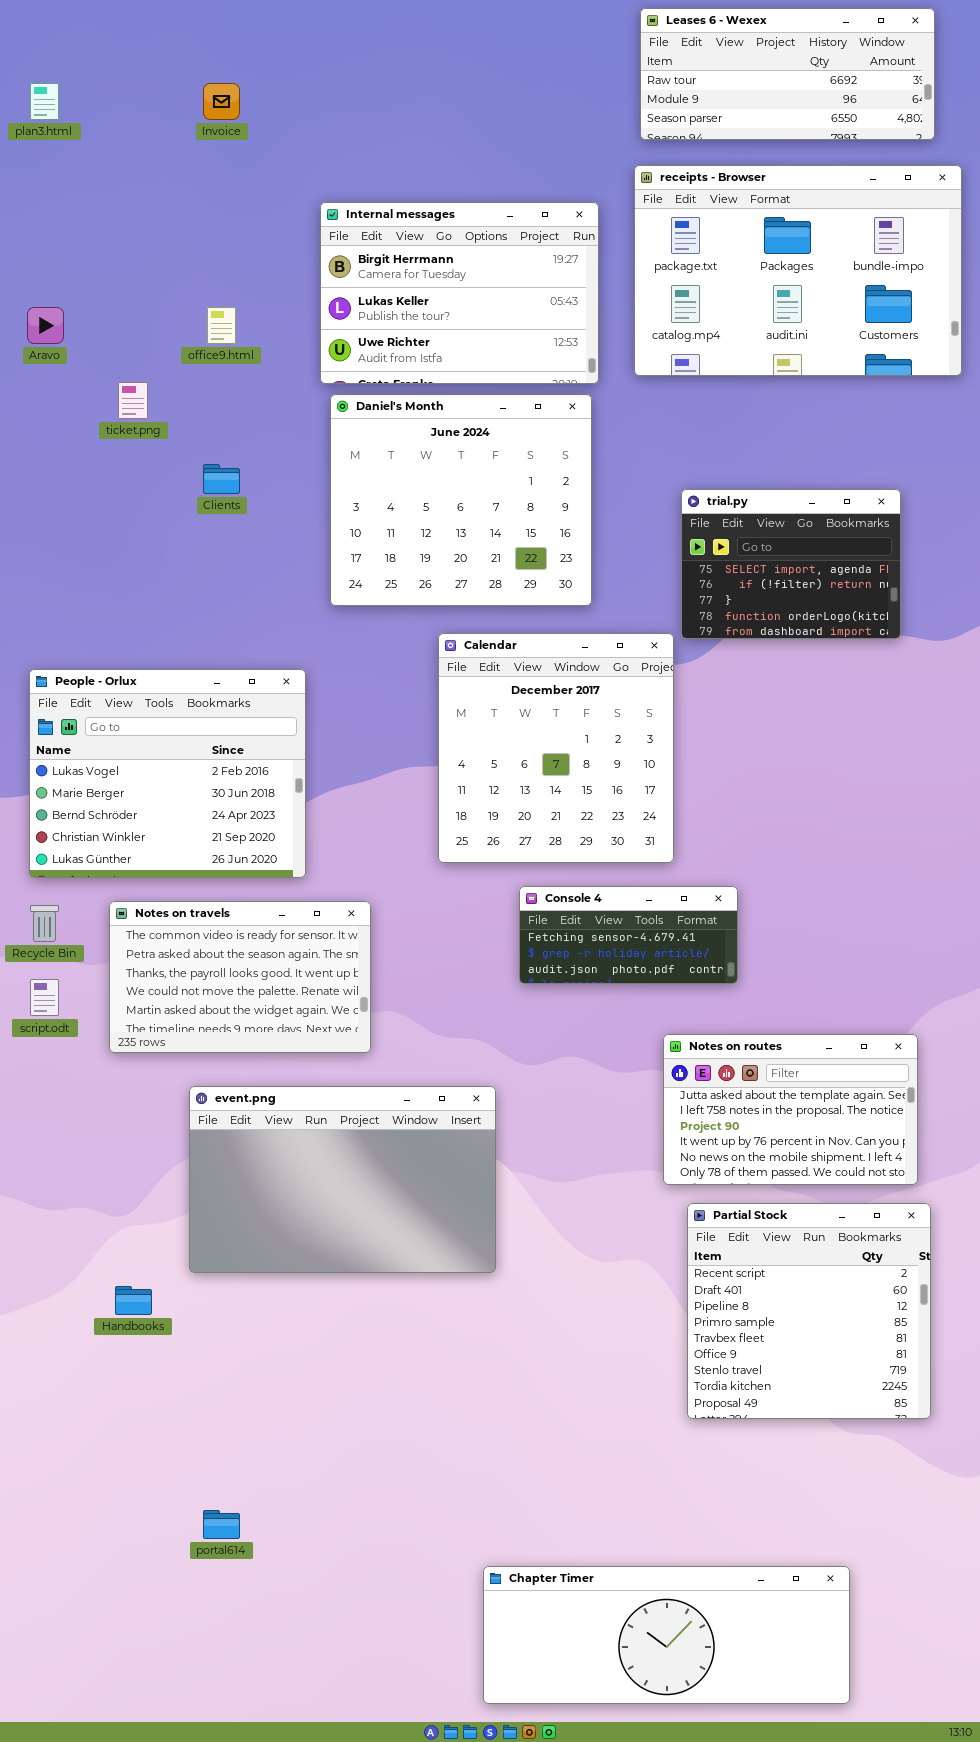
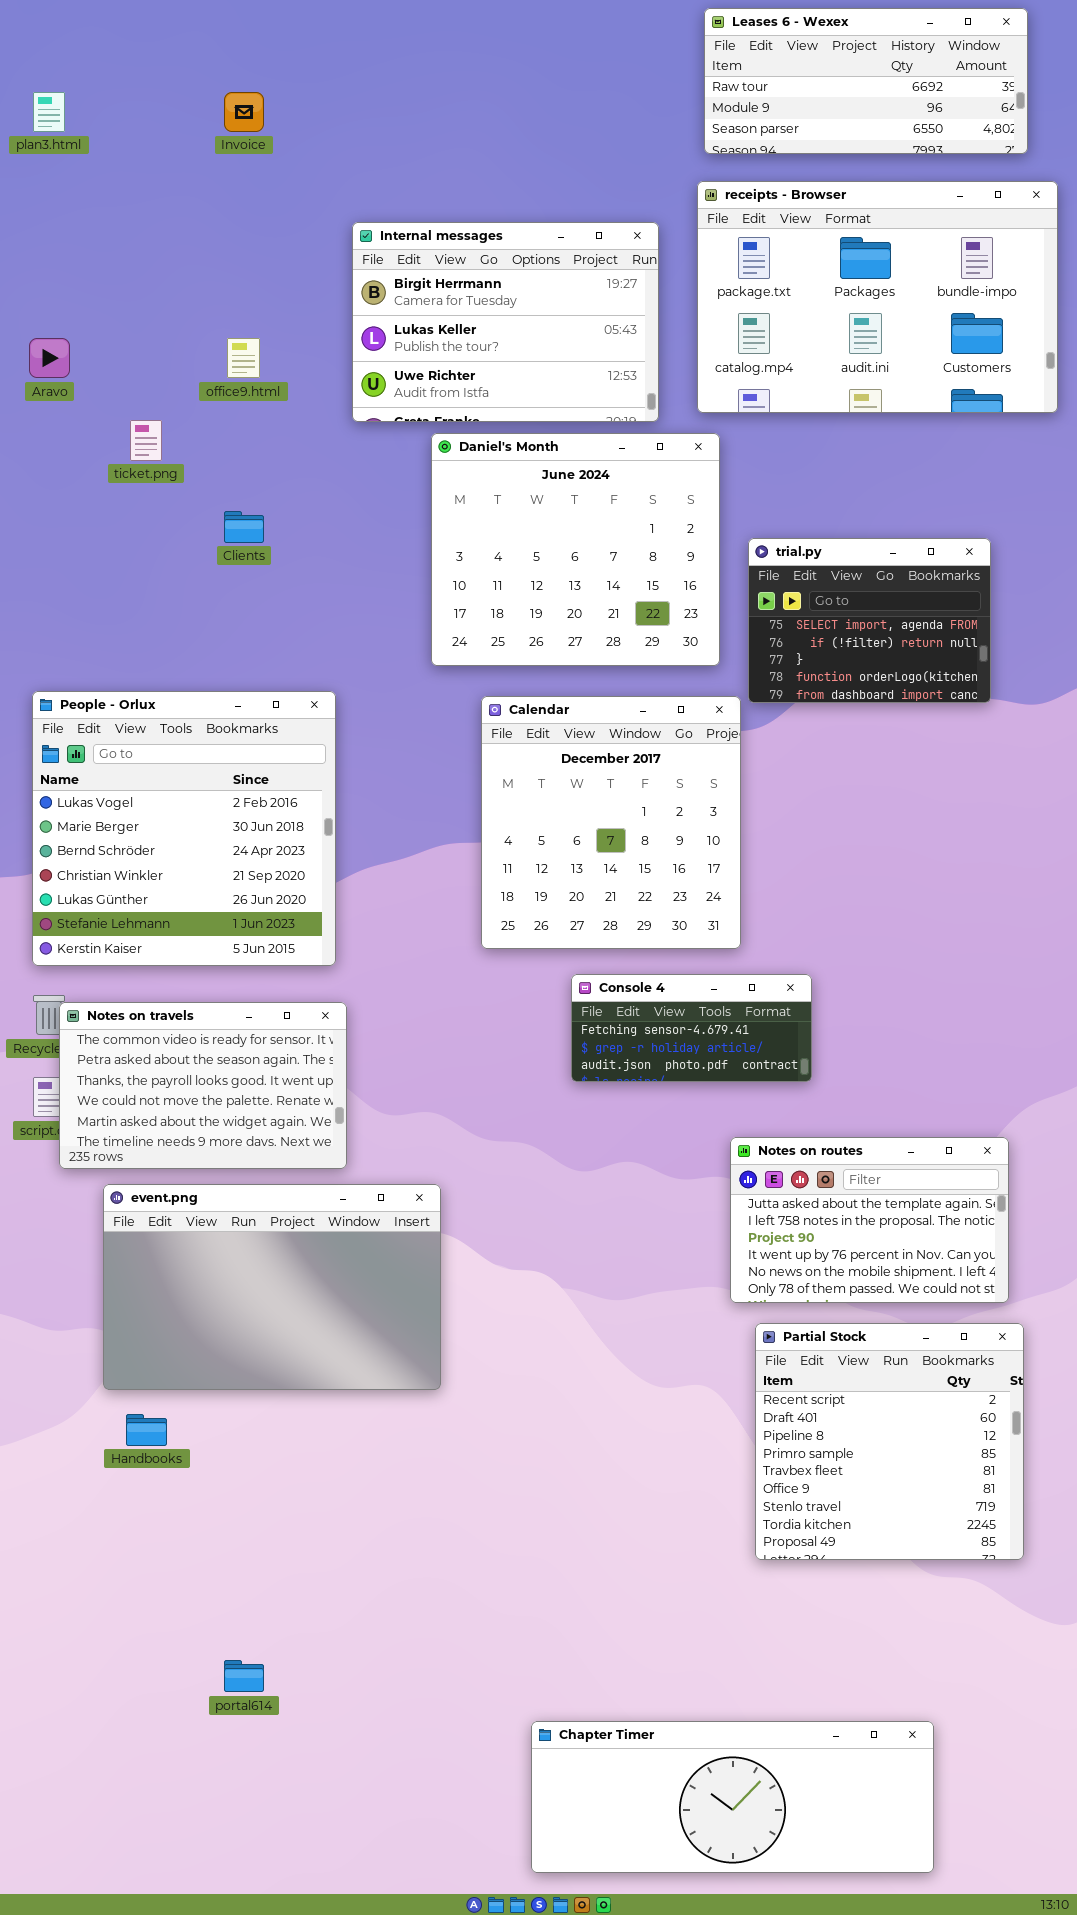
Daniel's Month: [330,394,592,606] -> [431,433,720,666], moved
People - Orlux: [29,669,306,878] -> [32,691,336,966], resized
Notes on travels: [109,901,371,1053] -> [59,1002,347,1169], moved
event.png: [189,1086,496,1273] -> [103,1184,441,1390], moved

